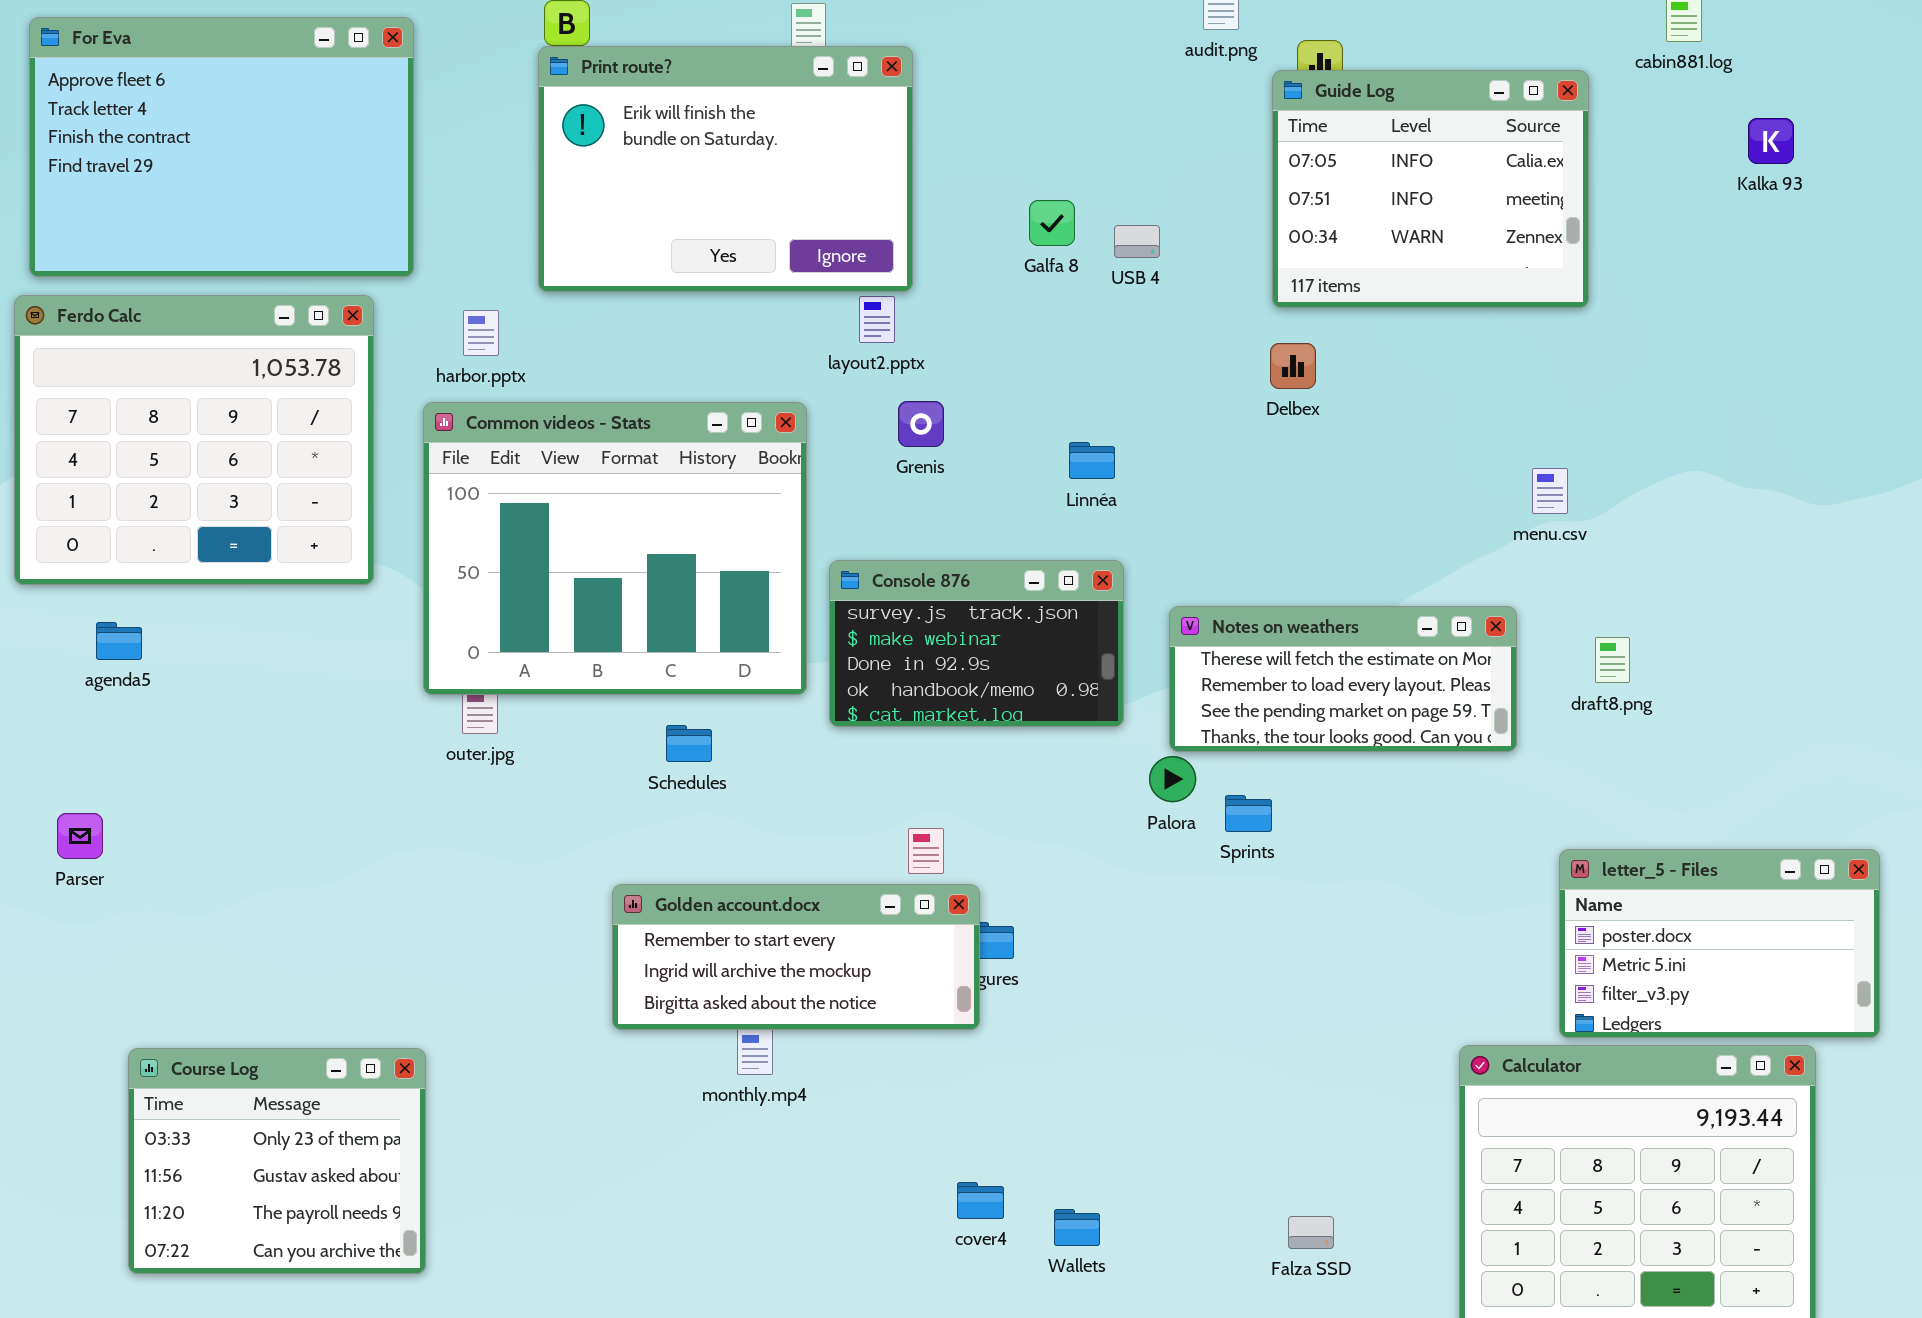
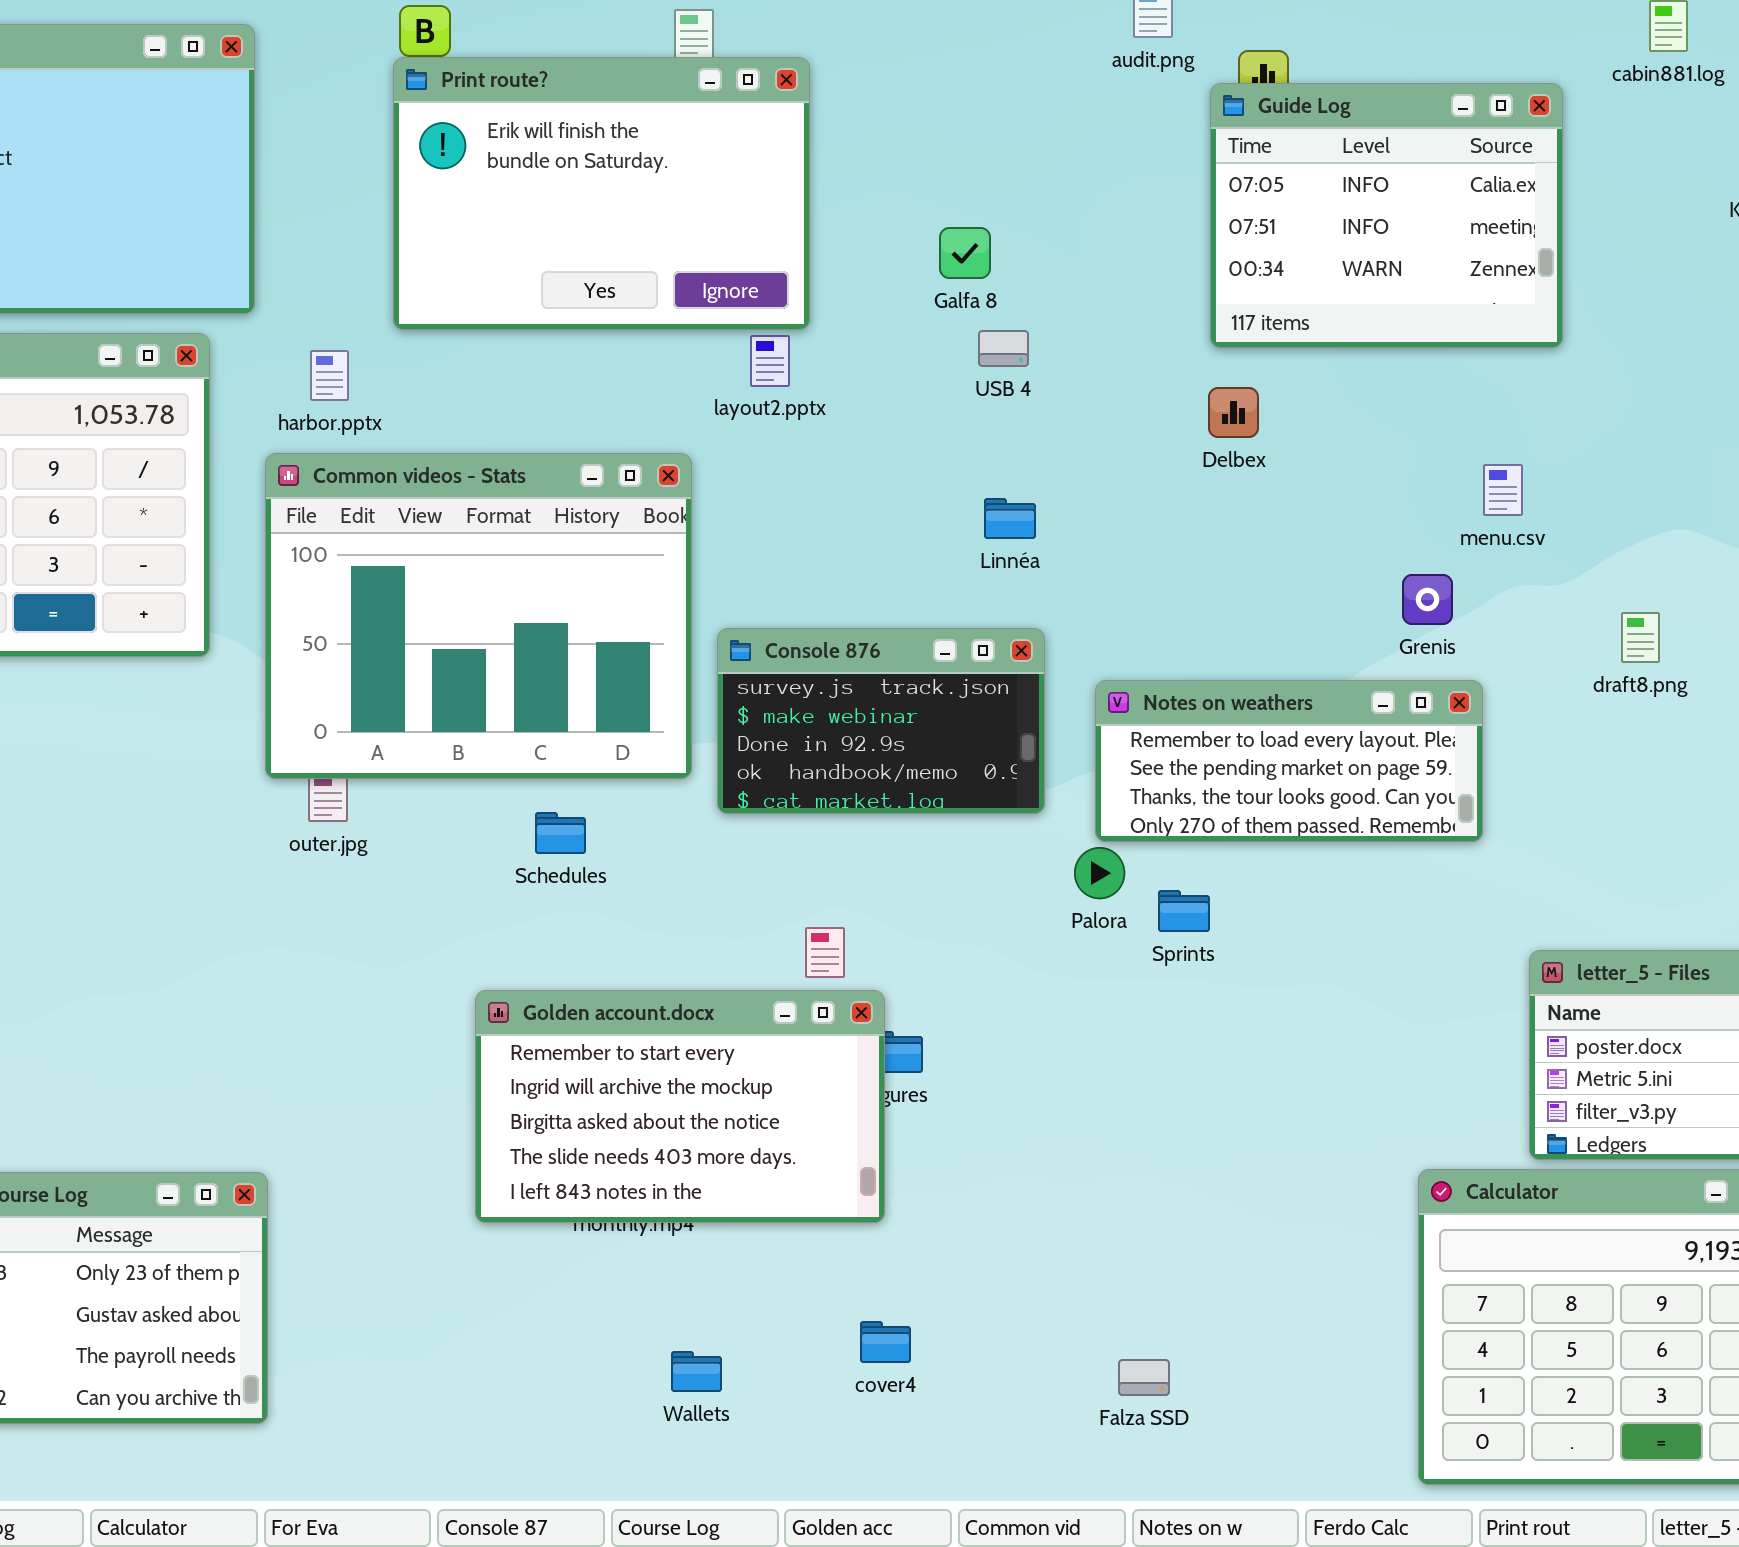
USB 4: [1114,225,1160,258] -> [978,330,1029,367], moved
Grenis: [898,401,944,447] -> [1402,574,1453,625], moved
menu.csv: [1532,468,1568,514] -> [1483,464,1523,516], moved
Notes on weathers: [1169,606,1517,752] -> [1095,680,1483,842], scrolled down 1 row
draft8.png: [1595,637,1630,683] -> [1621,612,1660,663], moved
Golden account.docx: [612,884,980,1030] -> [475,990,885,1223], resized
Wallets: [1054,1209,1100,1246] -> [671,1351,722,1392], moved
Falza SSD: [1288,1216,1334,1249] -> [1118,1359,1170,1396], moved

